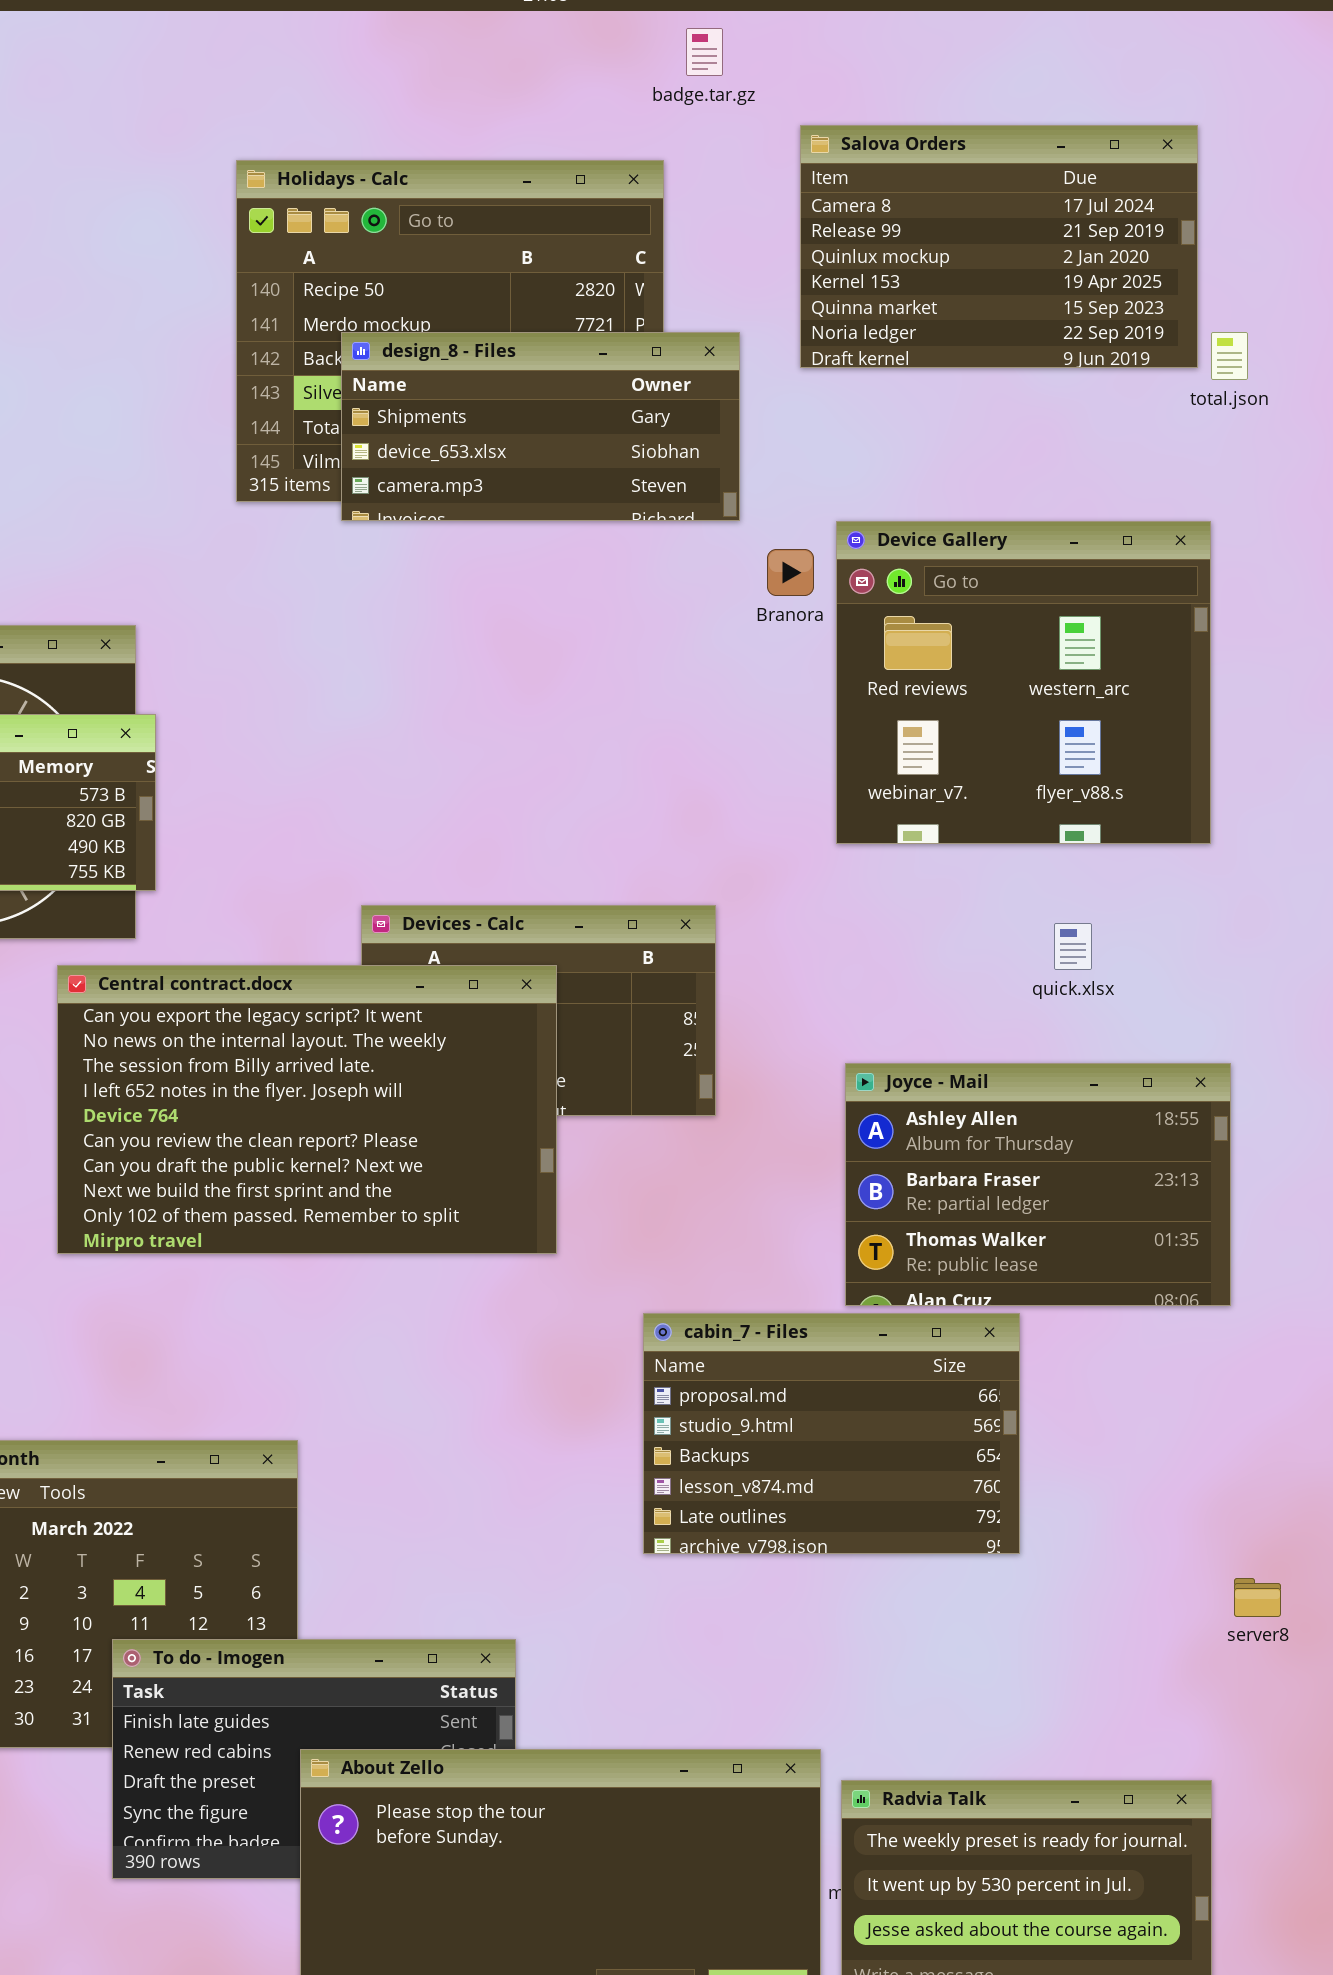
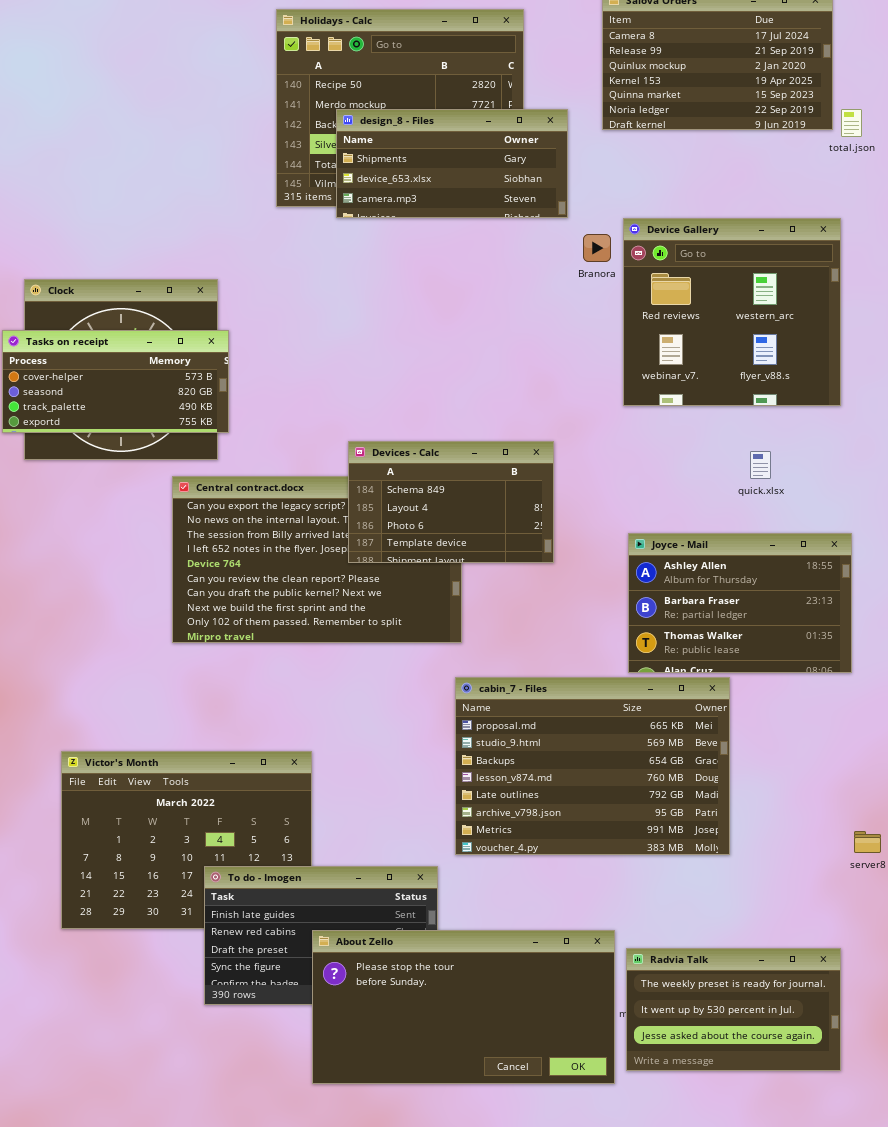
Devices - Calc: [361,905,716,1116] -> [348,441,554,563], raised
cabin_7 - Files: [643,1313,1020,1554] -> [455,677,730,855], resized

